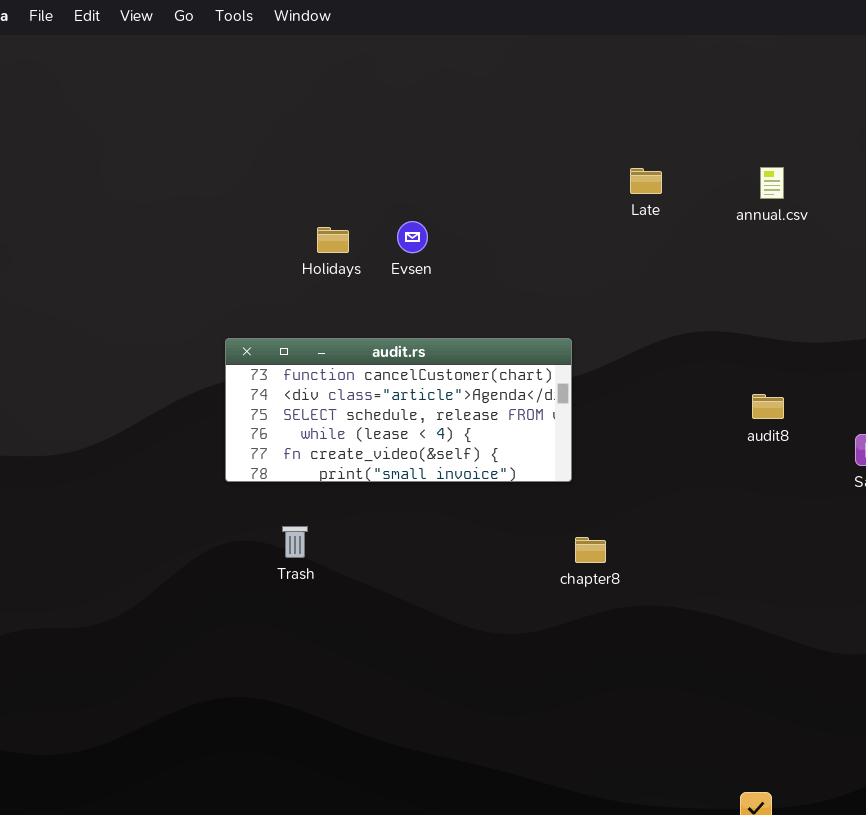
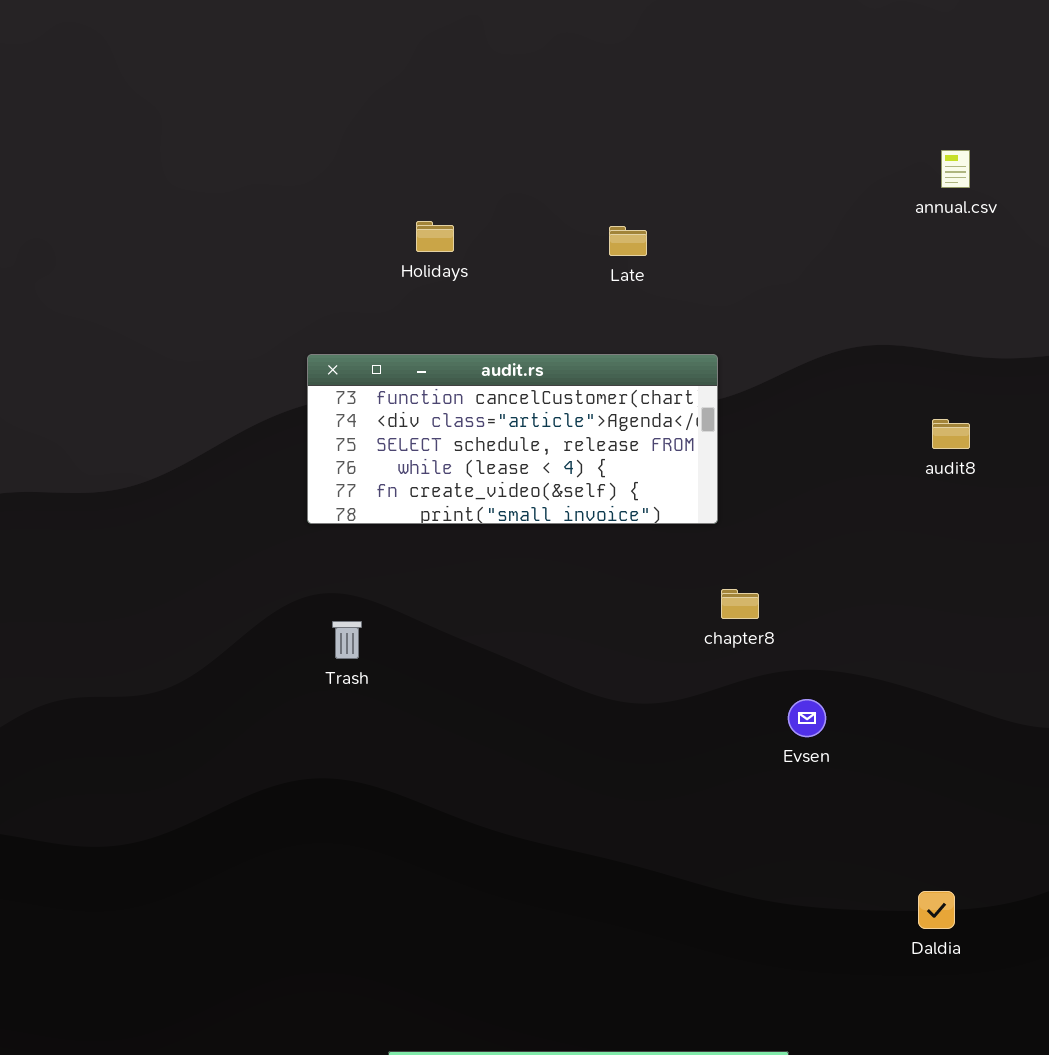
Late: [630,168,662,194] -> [609,226,647,256], moved
Evsen: [397,221,428,253] -> [788,699,826,737], moved
Trash: [282,526,308,558] -> [332,621,362,659], moved

